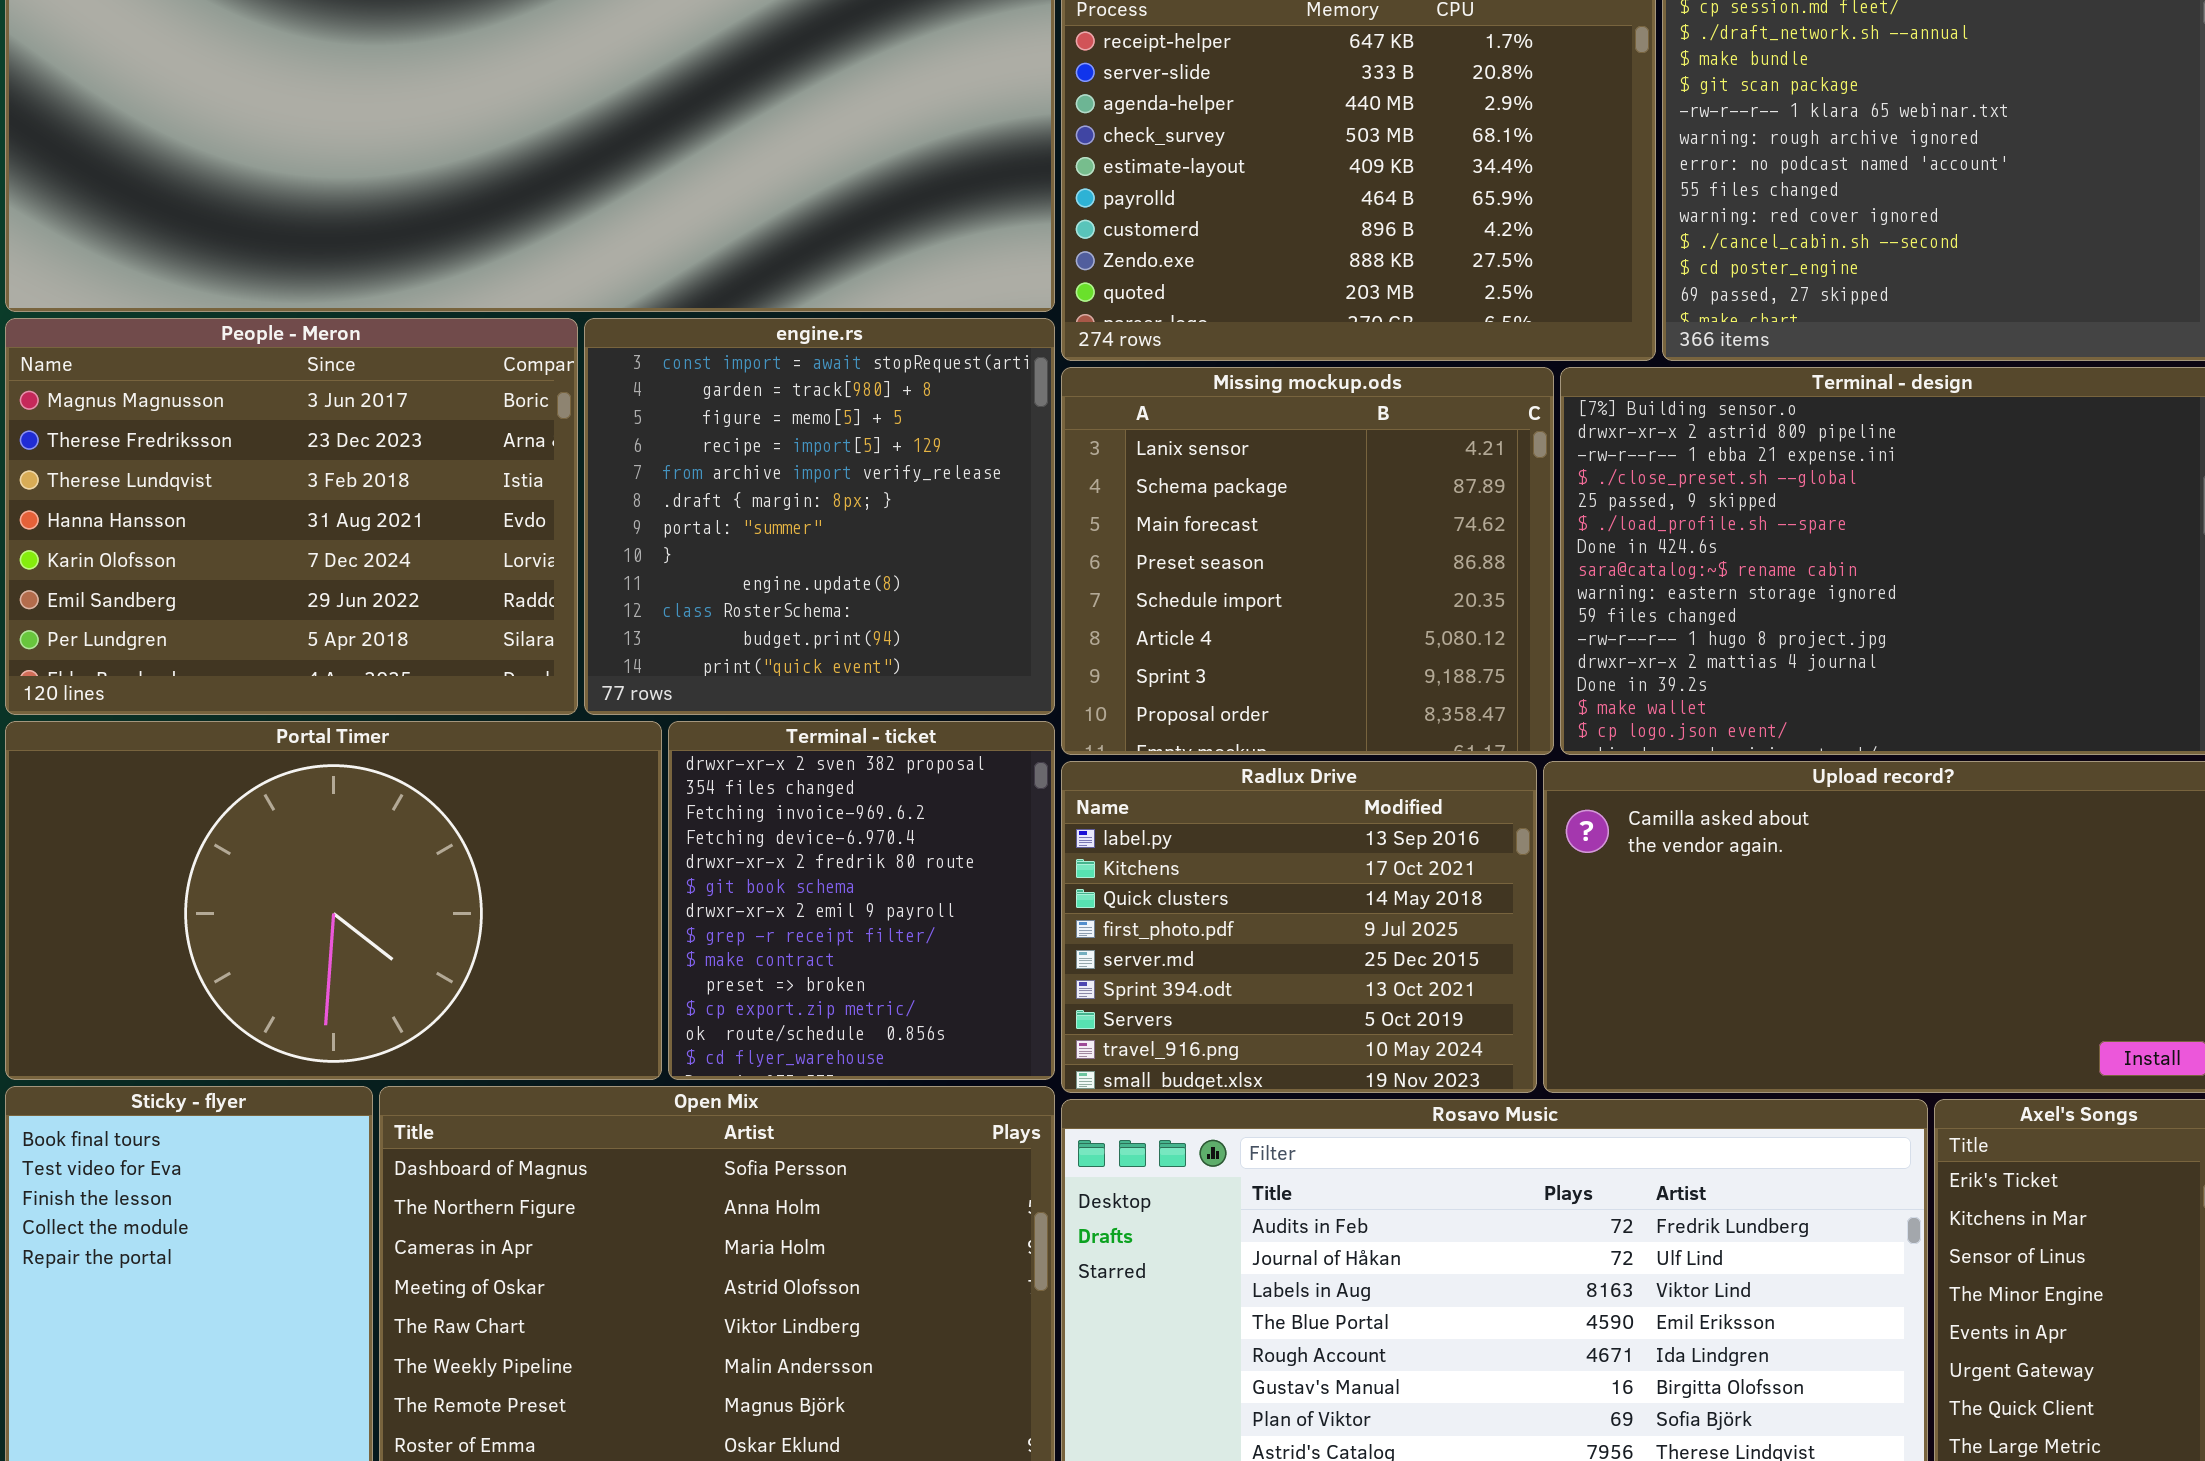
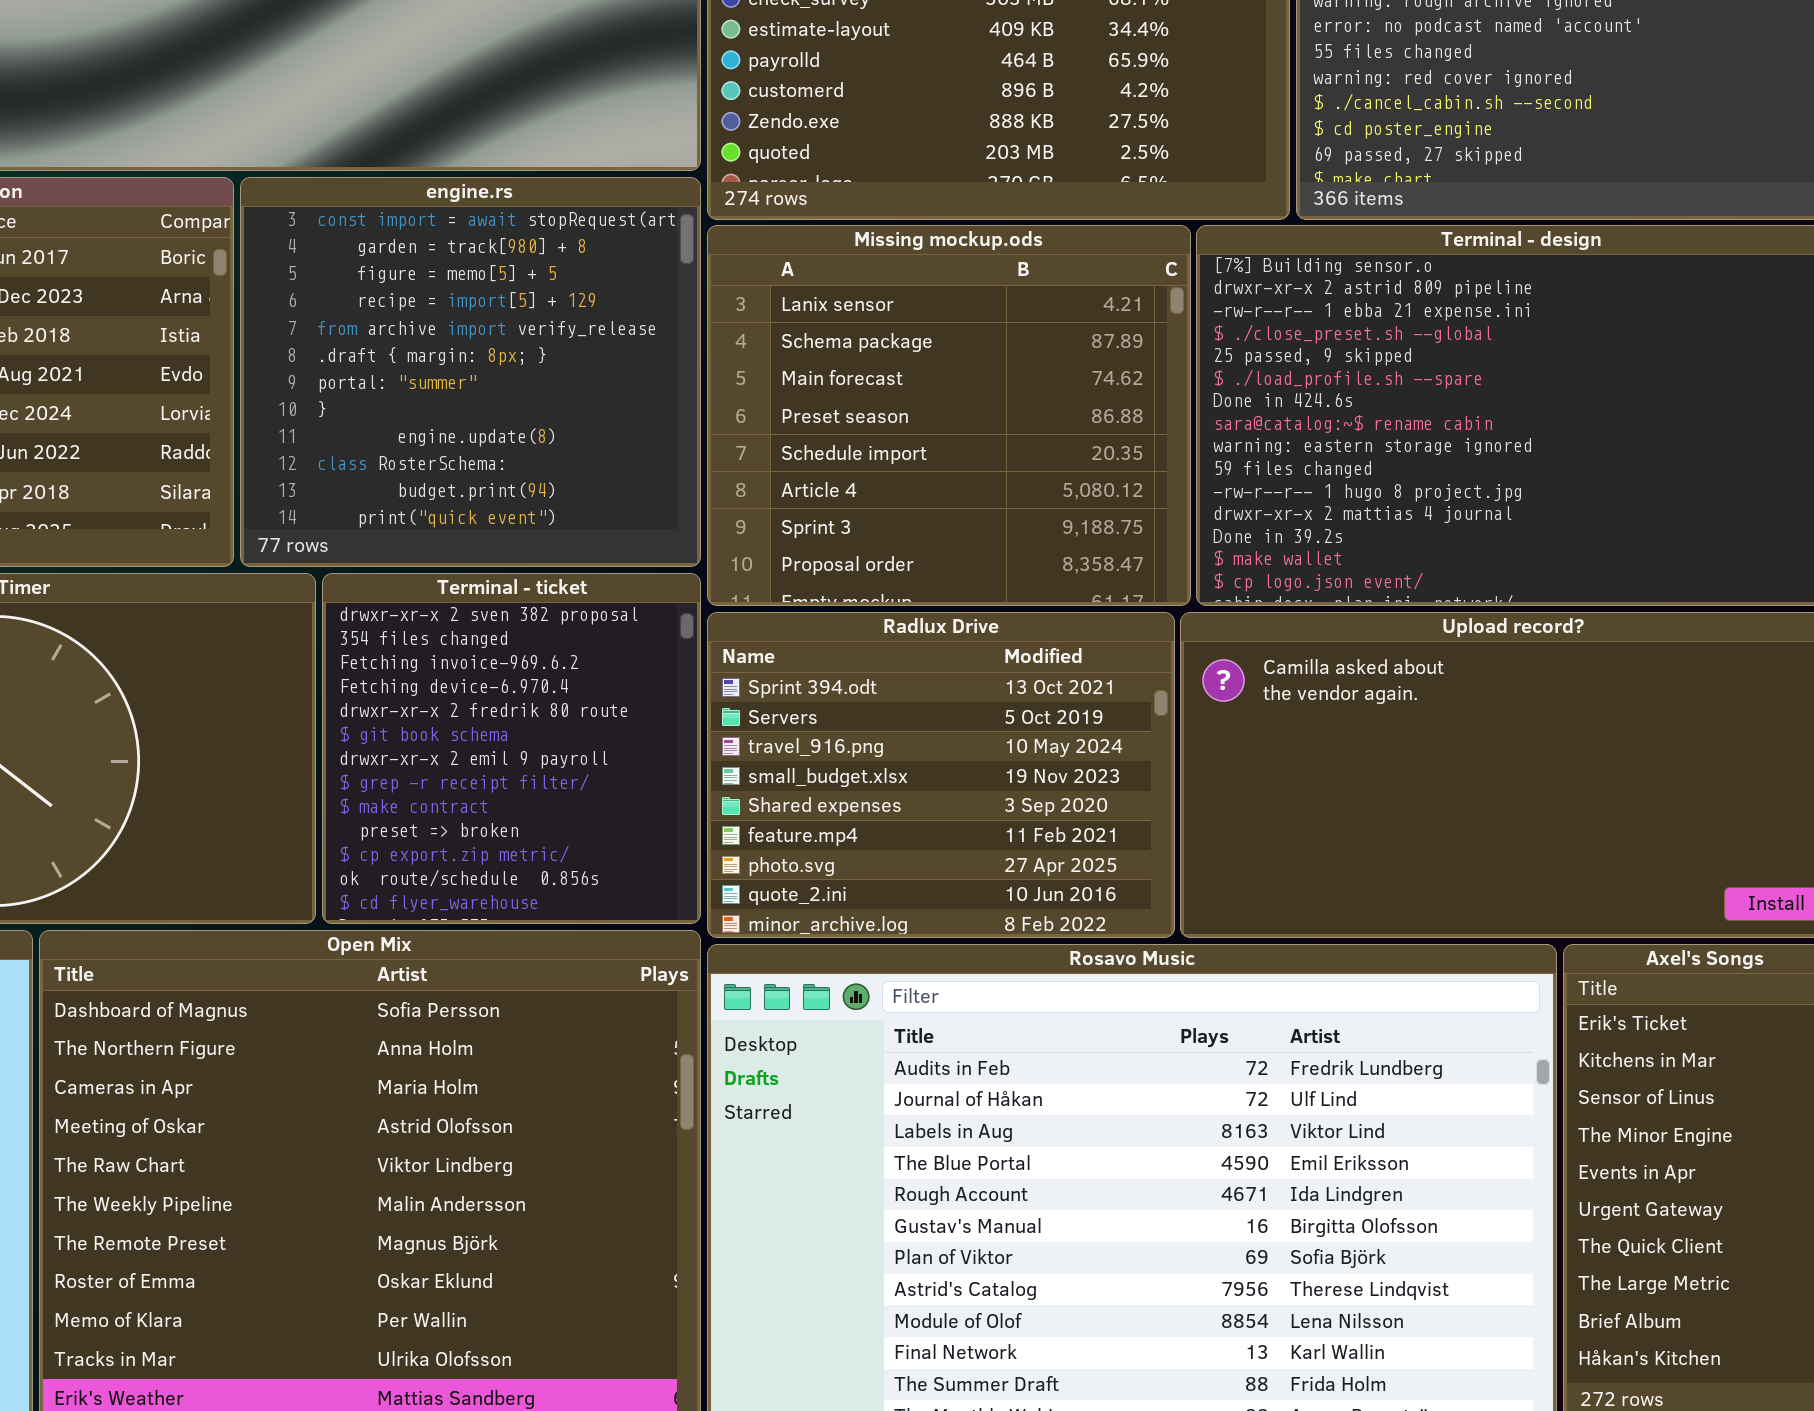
Radlux Drive: [1061,761,1537,1093] -> [707,612,1175,938], scrolled down 5 rows

